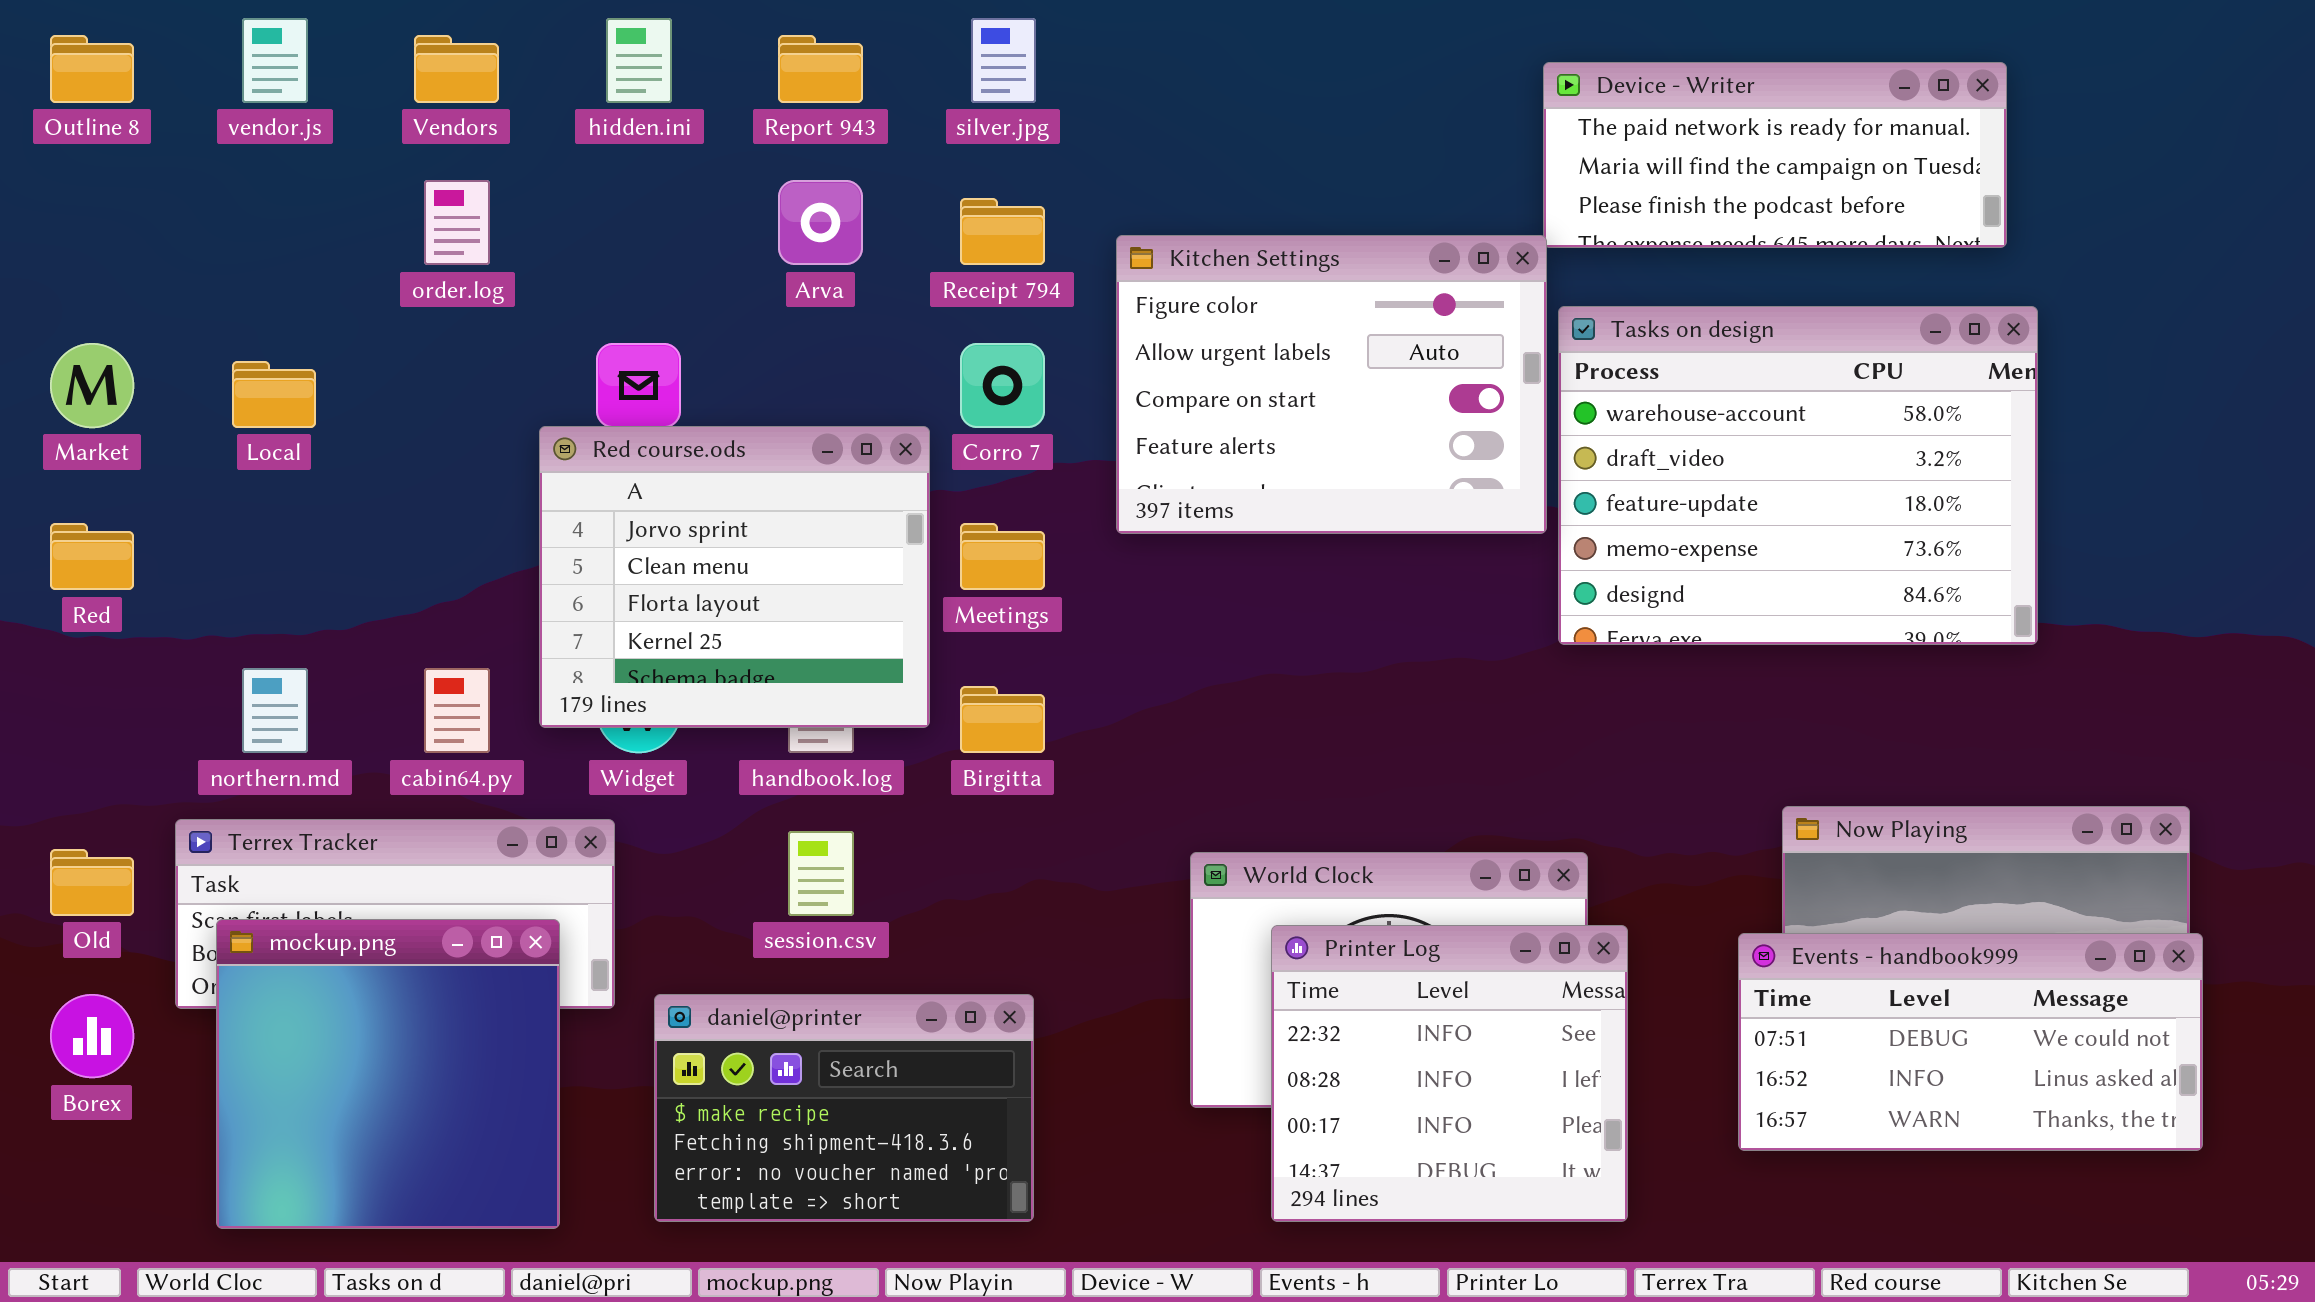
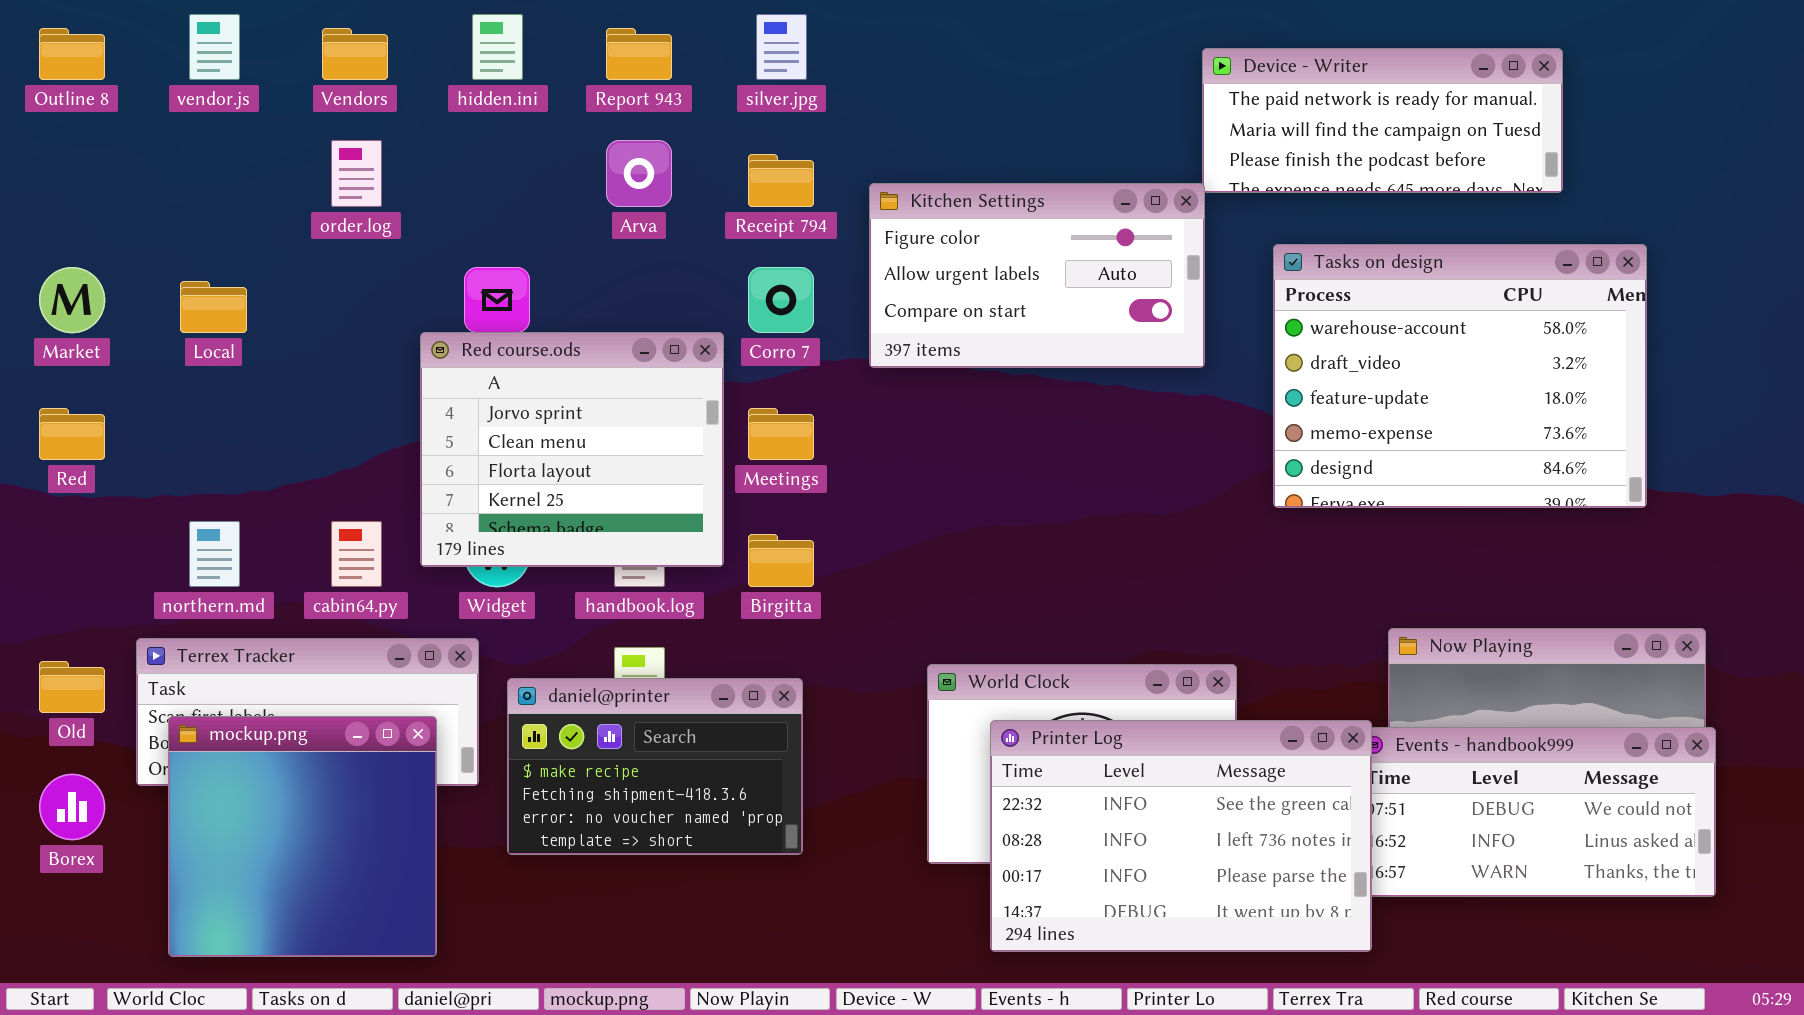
Kitchen Settings: [1116,235,1547,534] -> [869,183,1205,368], resized
Tasks on design: [1558,306,2038,645] -> [1273,244,1647,508], moved
Printer Log: [1271,925,1628,1222] -> [990,720,1372,952], resized
daniel@printer: [654,994,1034,1222] -> [507,678,803,855], moved

